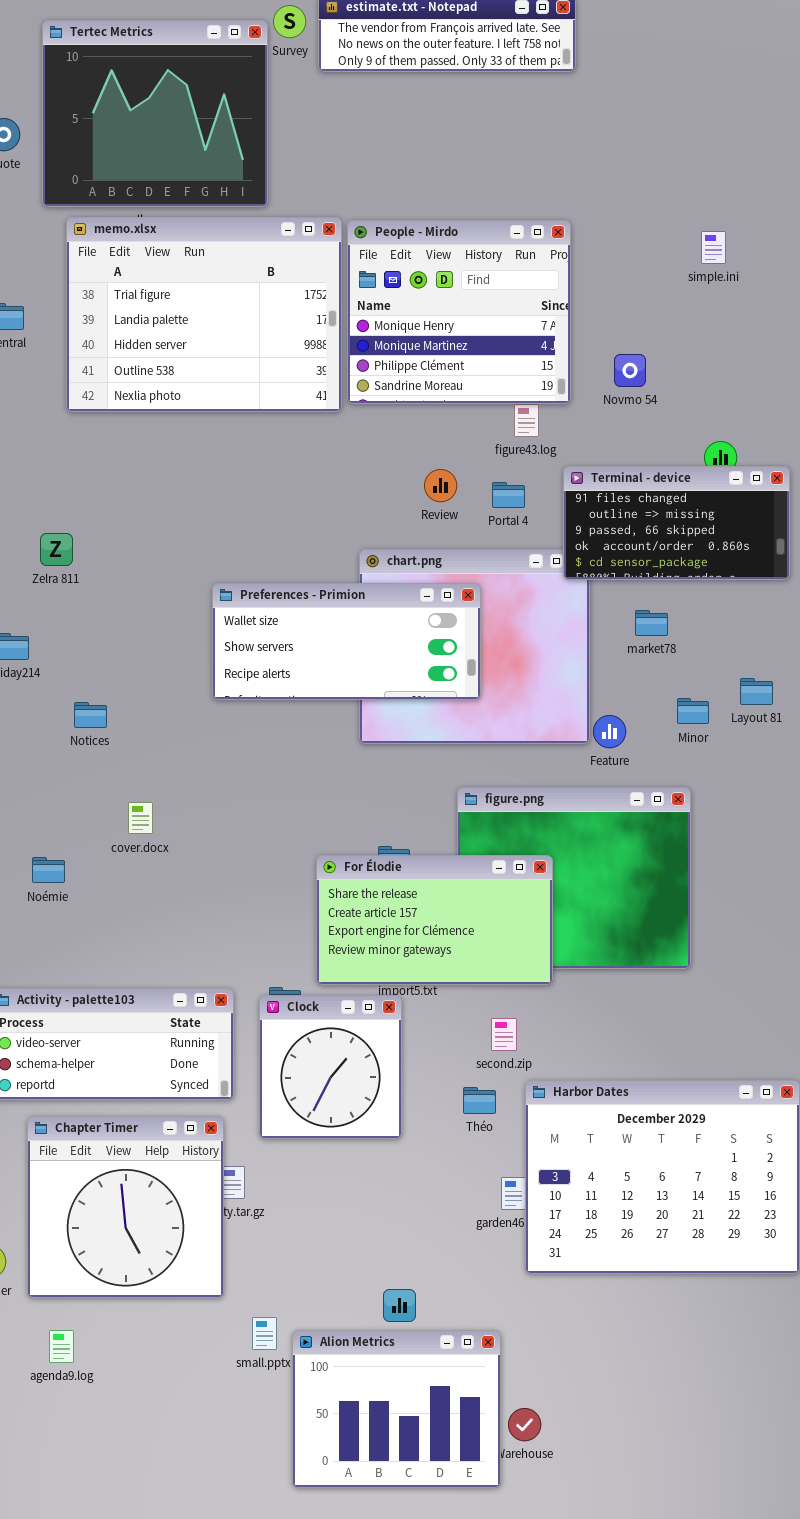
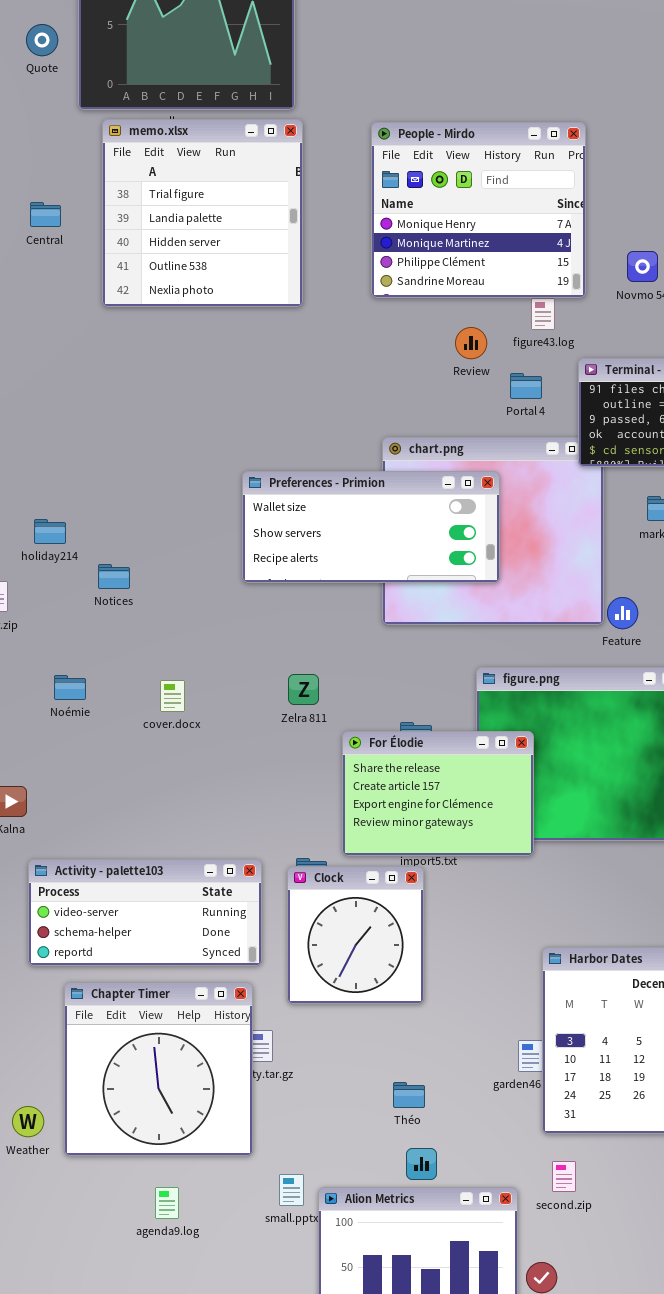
memo.xlsx: [66,217,342,412] -> [102,119,303,307], resized
Review: [424,469,457,502] -> [455,327,487,359], moved
Zelra 811: [40,533,73,566] -> [288,674,319,705], moved
Notices: [74,702,107,728] -> [98,564,130,589], moved
For Élodie: [316,855,553,985] -> [342,731,534,856], resized
Noémie: [32,857,65,883] -> [54,675,86,700], moved
second.zip: [491,1018,517,1051] -> [552,1161,576,1192], moved
Théo: [463,1087,496,1114] -> [393,1082,425,1108], moved
agenda9.log: [49,1330,74,1363] -> [155,1187,179,1219], moved

